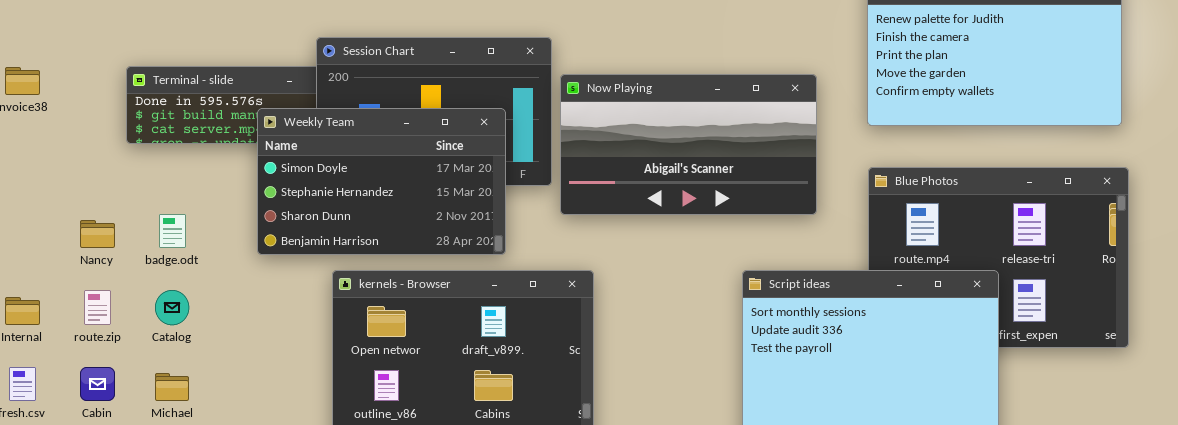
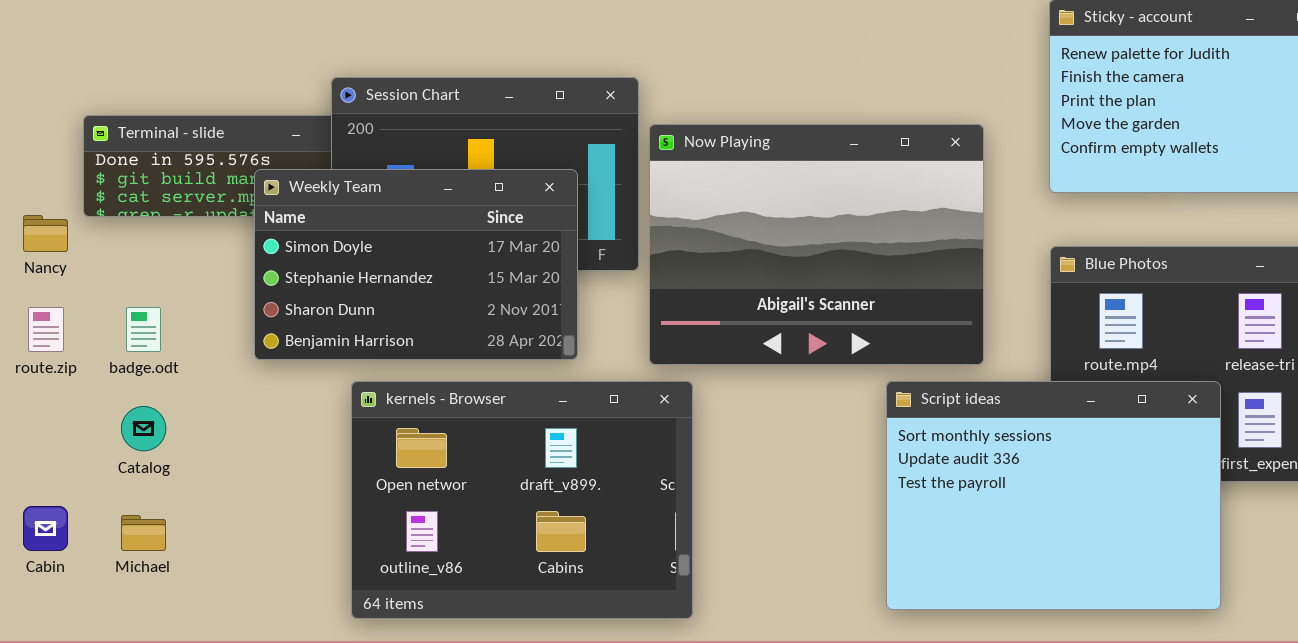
Now Playing: [560,74,817,215] -> [649,124,984,365], resized
Nancy: [80,220,115,248] -> [23,215,68,252], moved
route.zip: [84,290,111,325] -> [28,307,64,352], moved

